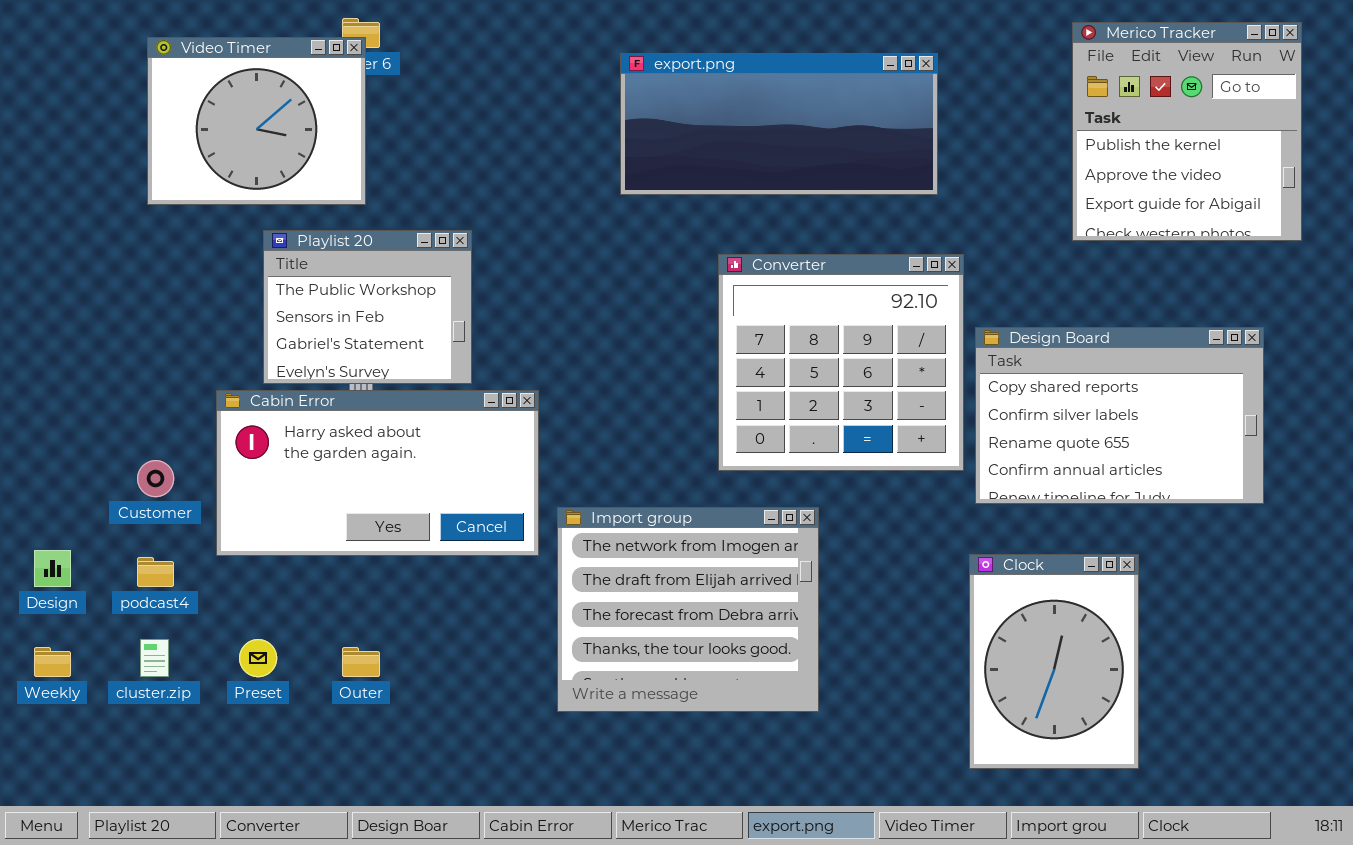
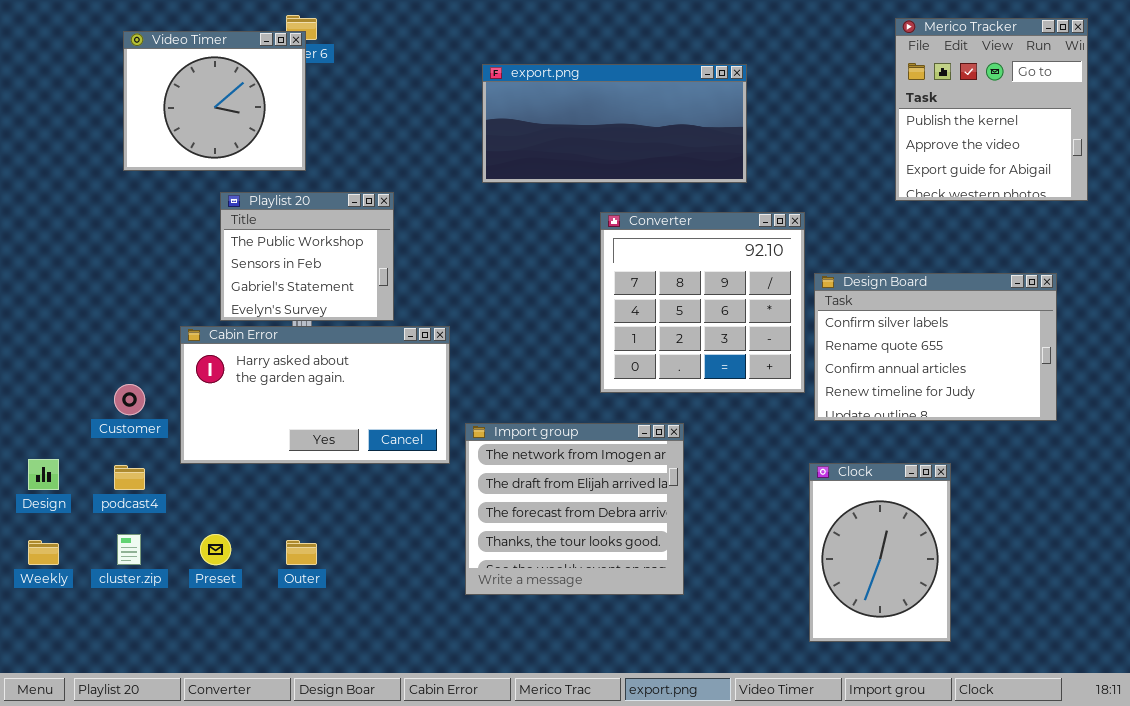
export.png: [620,53,938,195] -> [482,64,747,183], moved
Design Board: [975,327,1264,504] -> [814,273,1057,421], scrolled down 1 row

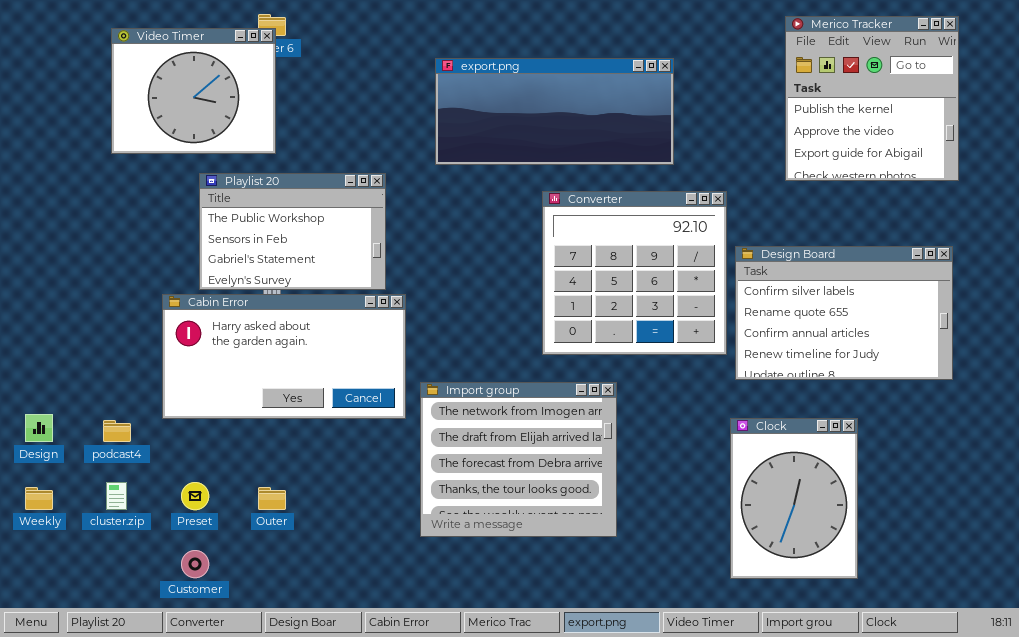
Merico Tracker: [895,18,1088,201] -> [785,16,959,181], moved
Playlist 20: [220,192,394,321] -> [199,173,386,290], resized
Customer: [114,384,145,415] -> [181,550,209,578], moved

